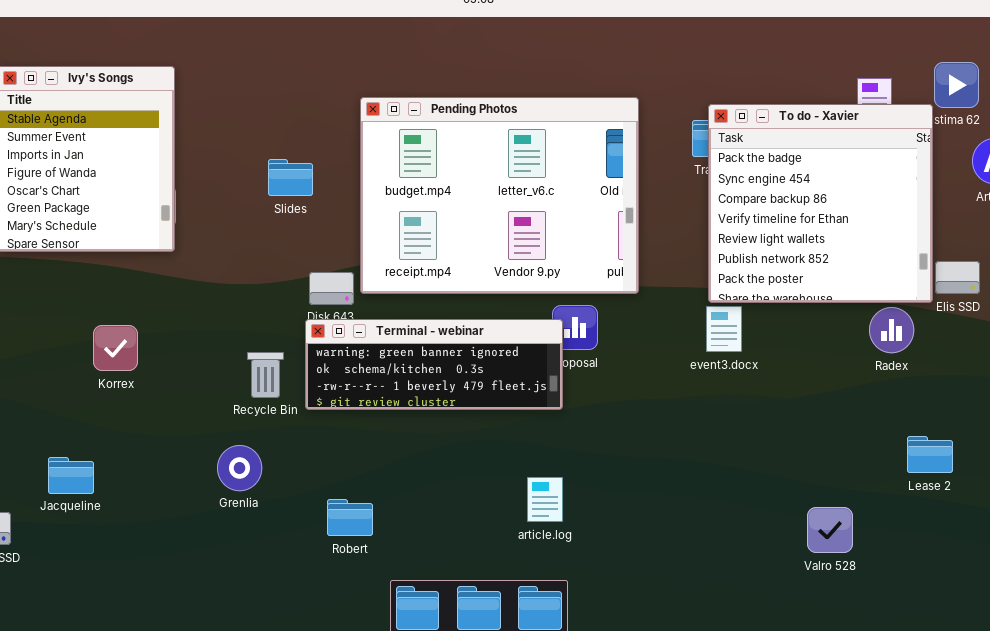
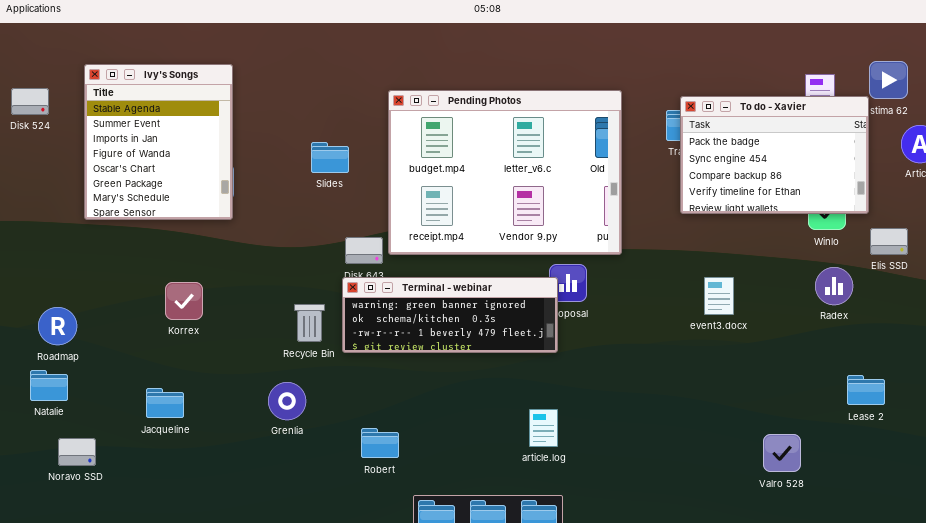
To do - Xavier: [708,104,933,303] -> [680,96,869,214], resized
event3.docx: [706,306,742,352] -> [704,277,734,315], moved
Jacqueline: [48,457,94,494] -> [146,388,184,418], moved

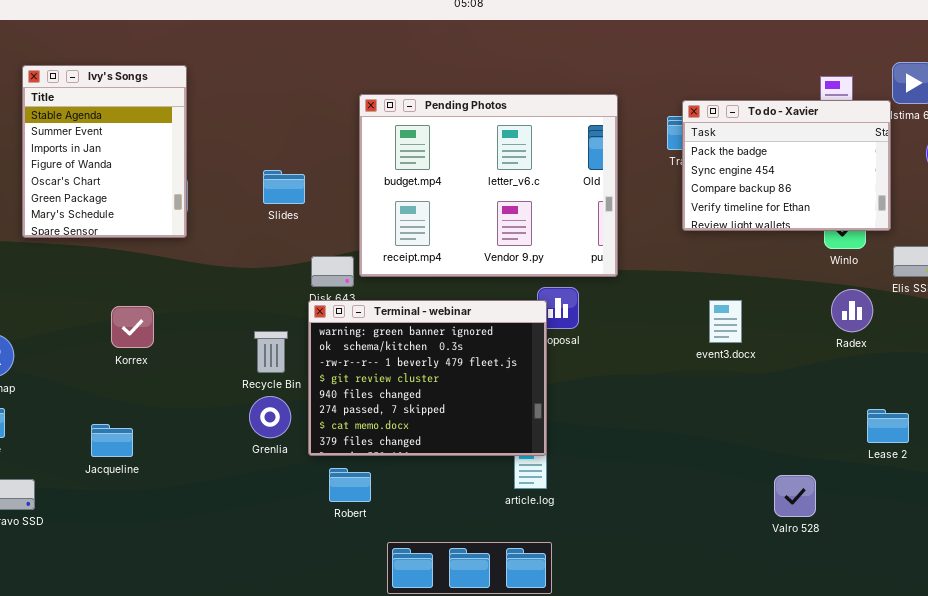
Slides: [311,142,349,173] -> [263,170,305,204], moved
Terminal - webinar: [342,277,558,353] -> [308,300,547,456], resized
Grenlia: [268,382,306,420] -> [249,396,291,438], moved

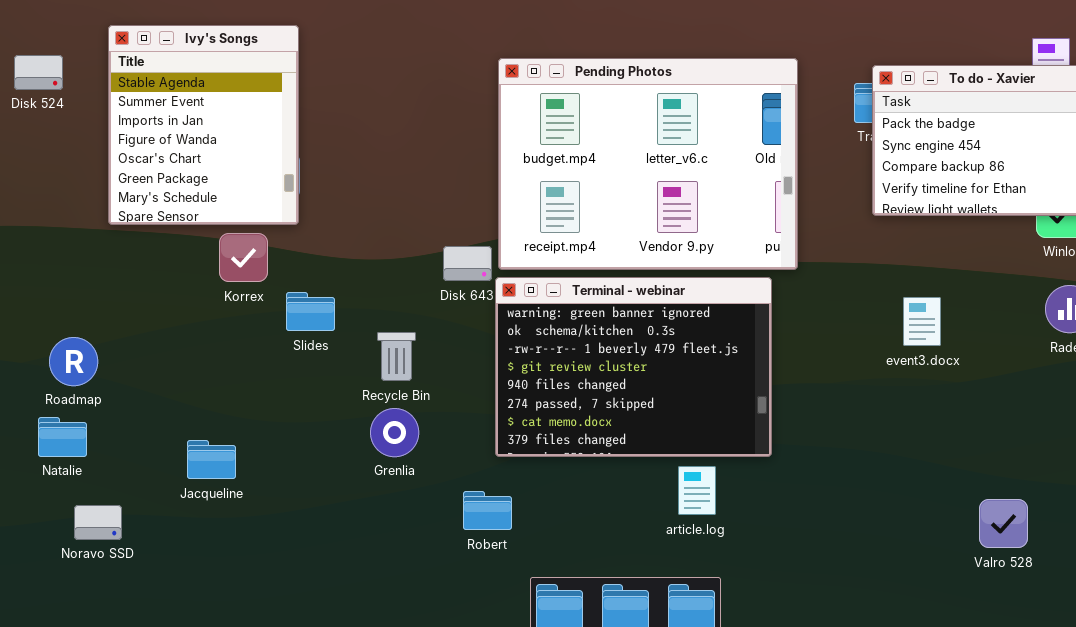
Slides: [263,170,305,204] -> [286,292,335,331], moved
Terminal - webinar: [308,300,547,456] -> [495,277,772,457], moved
Korrex: [111,306,154,348] -> [219,233,268,282], moved

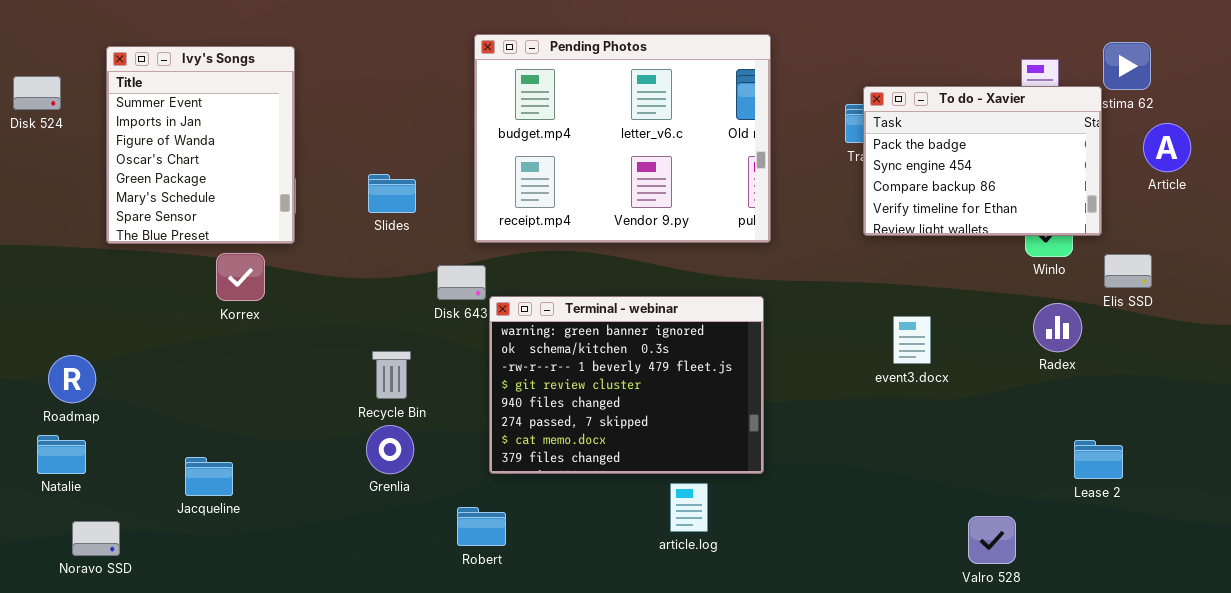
Ivy's Songs: [108,25,299,225] -> [106,46,295,244], scrolled down 1 row
Pending Photos: [498,58,798,270] -> [474,34,771,243], moved
Slides: [286,292,335,331] -> [368,174,416,213], moved

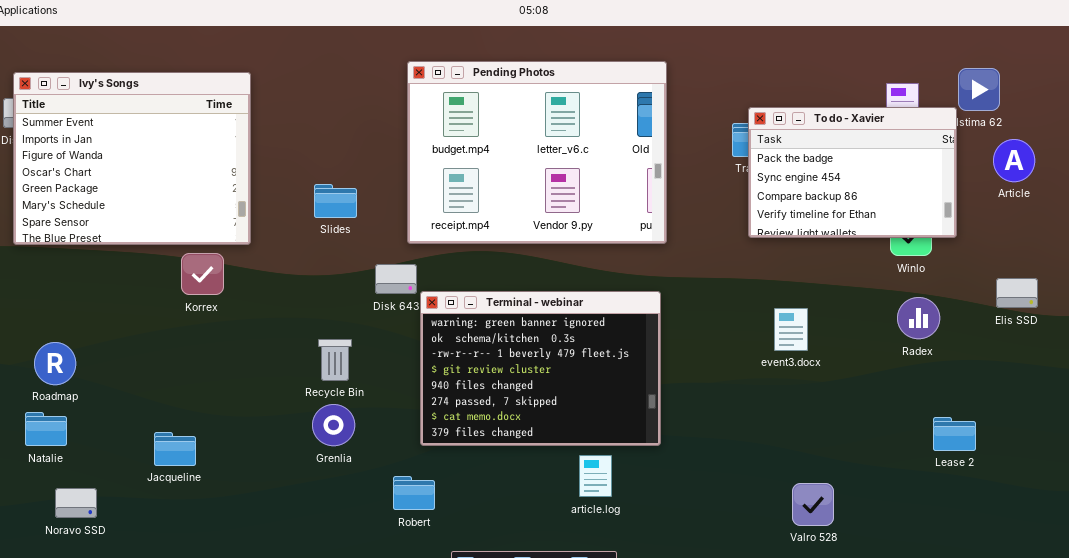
Ivy's Songs: [106,46,295,244] -> [13,72,251,245], resized
Elis SSD: [1104,254,1152,288] -> [996,278,1038,308], moved
Valro 528: [968,516,1016,564] -> [792,483,834,526], moved

